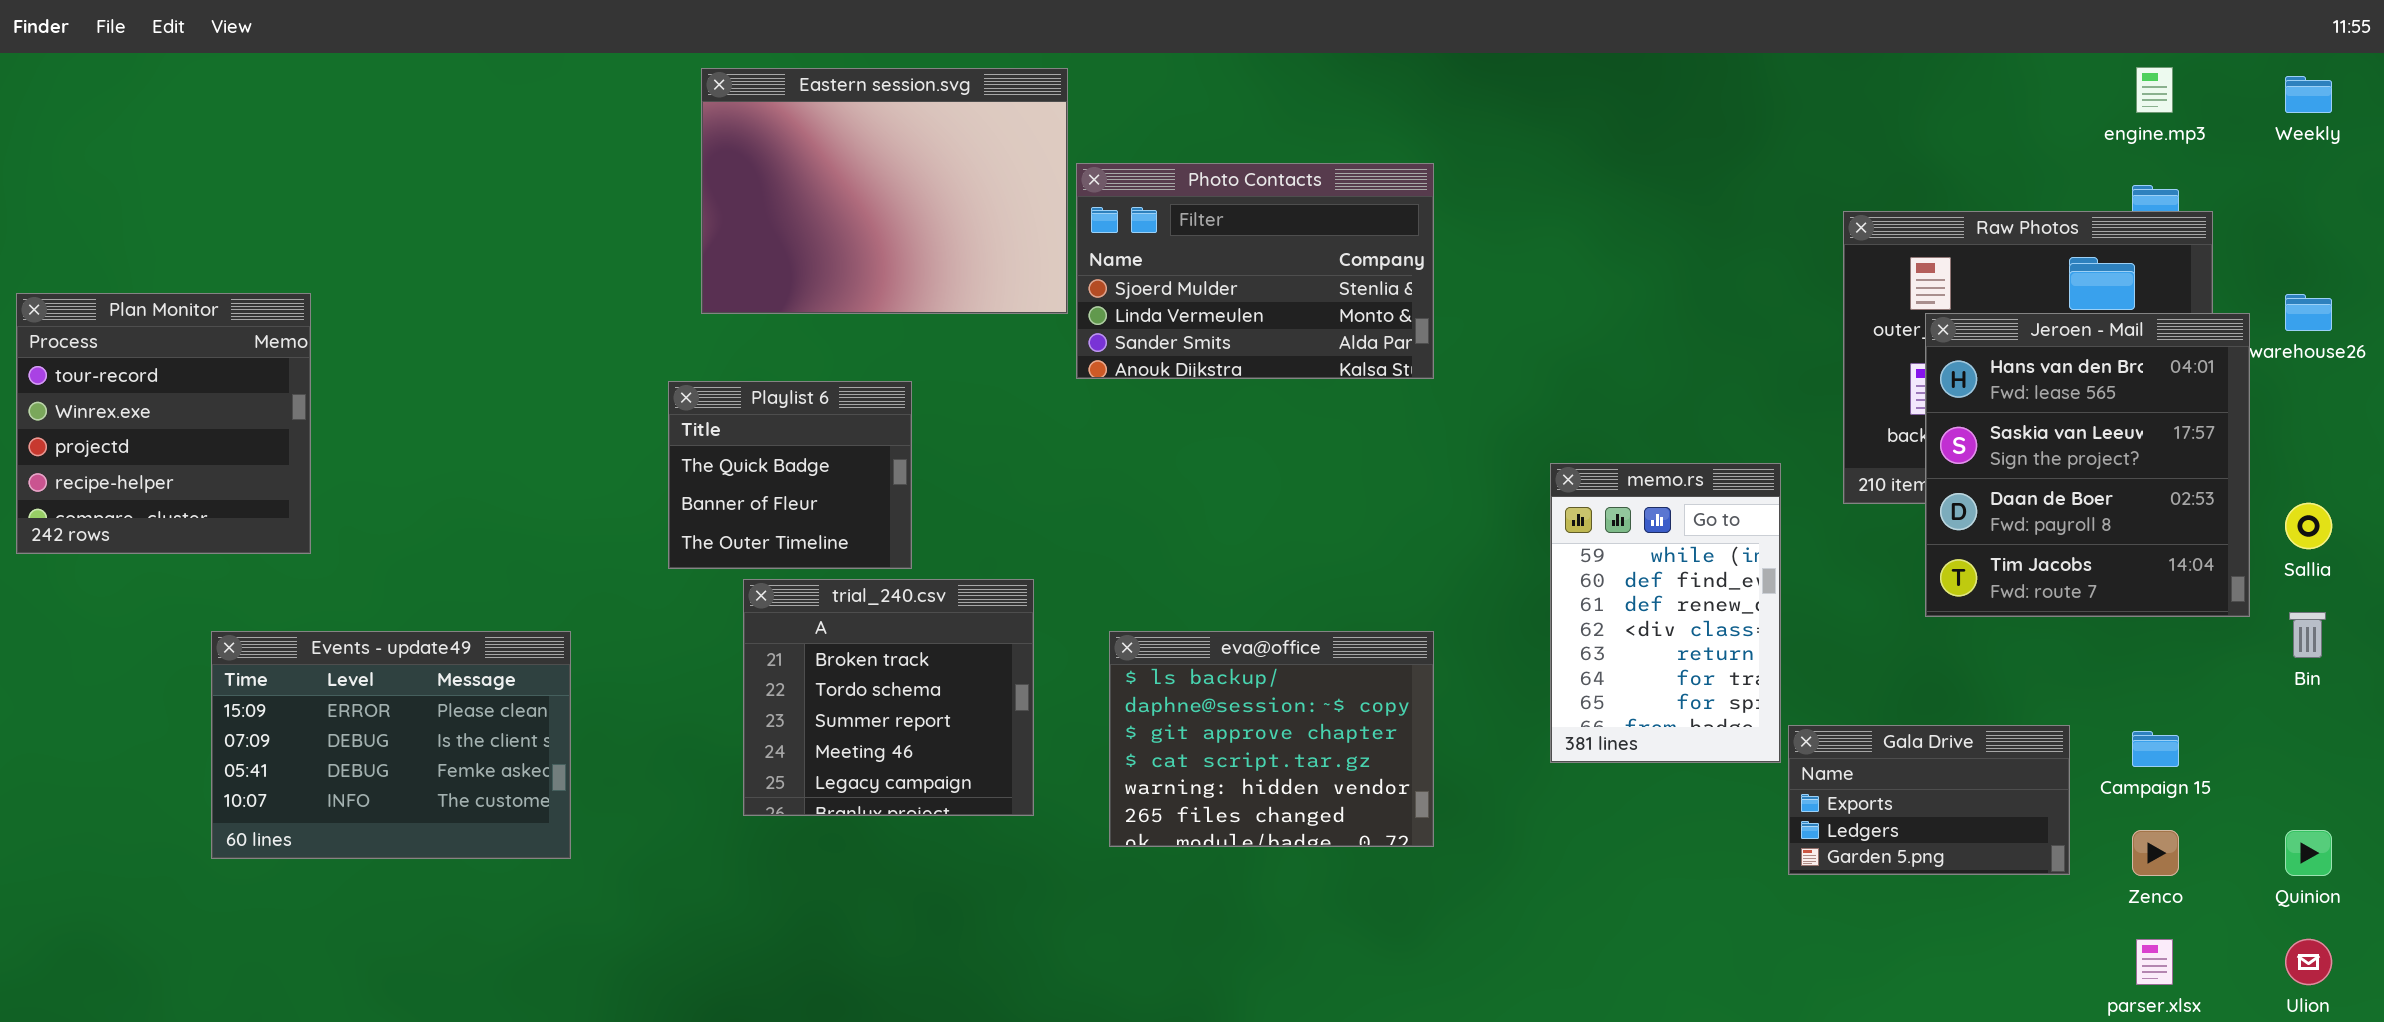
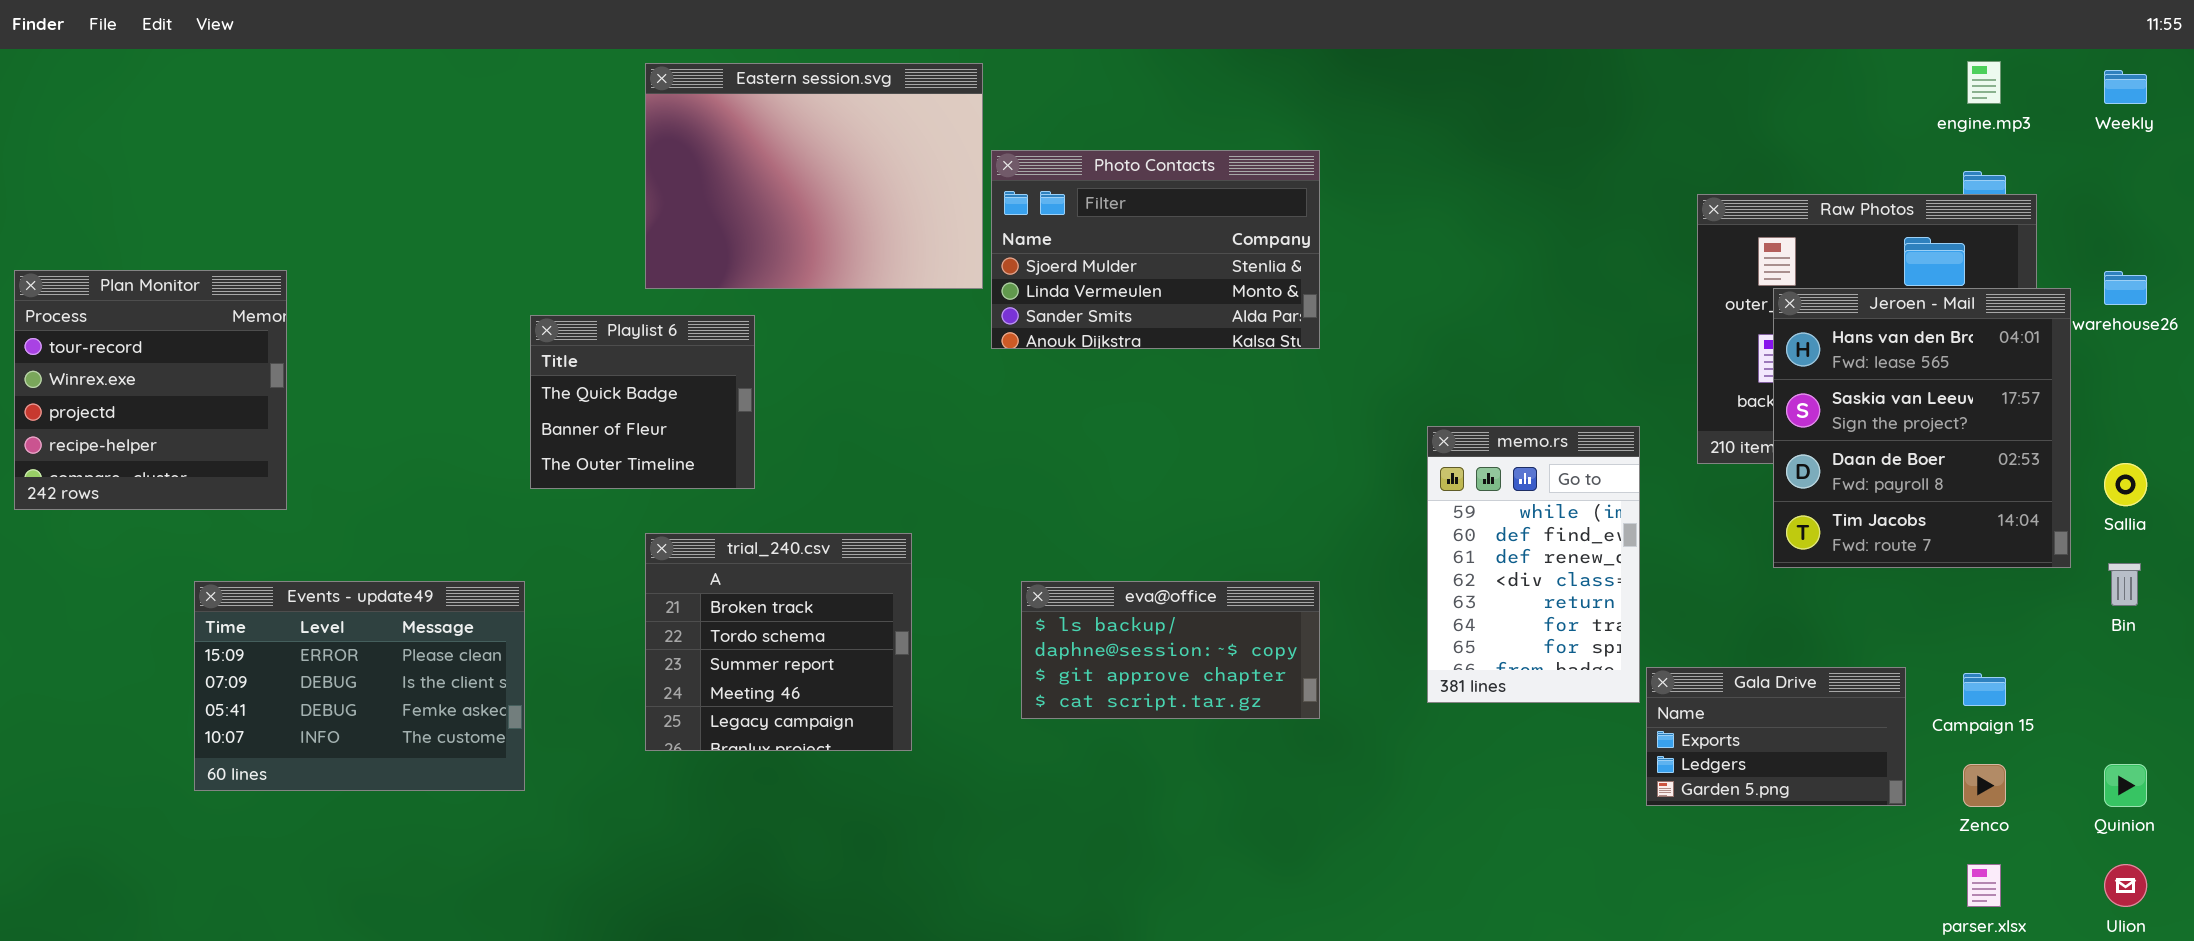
Playlist 6: [668,381,912,569] -> [530,315,755,489], moved
trial_240.csv: [743,579,1034,816] -> [645,533,912,751], moved
eva@office: [1109,631,1434,847] -> [1021,581,1320,719], resized

